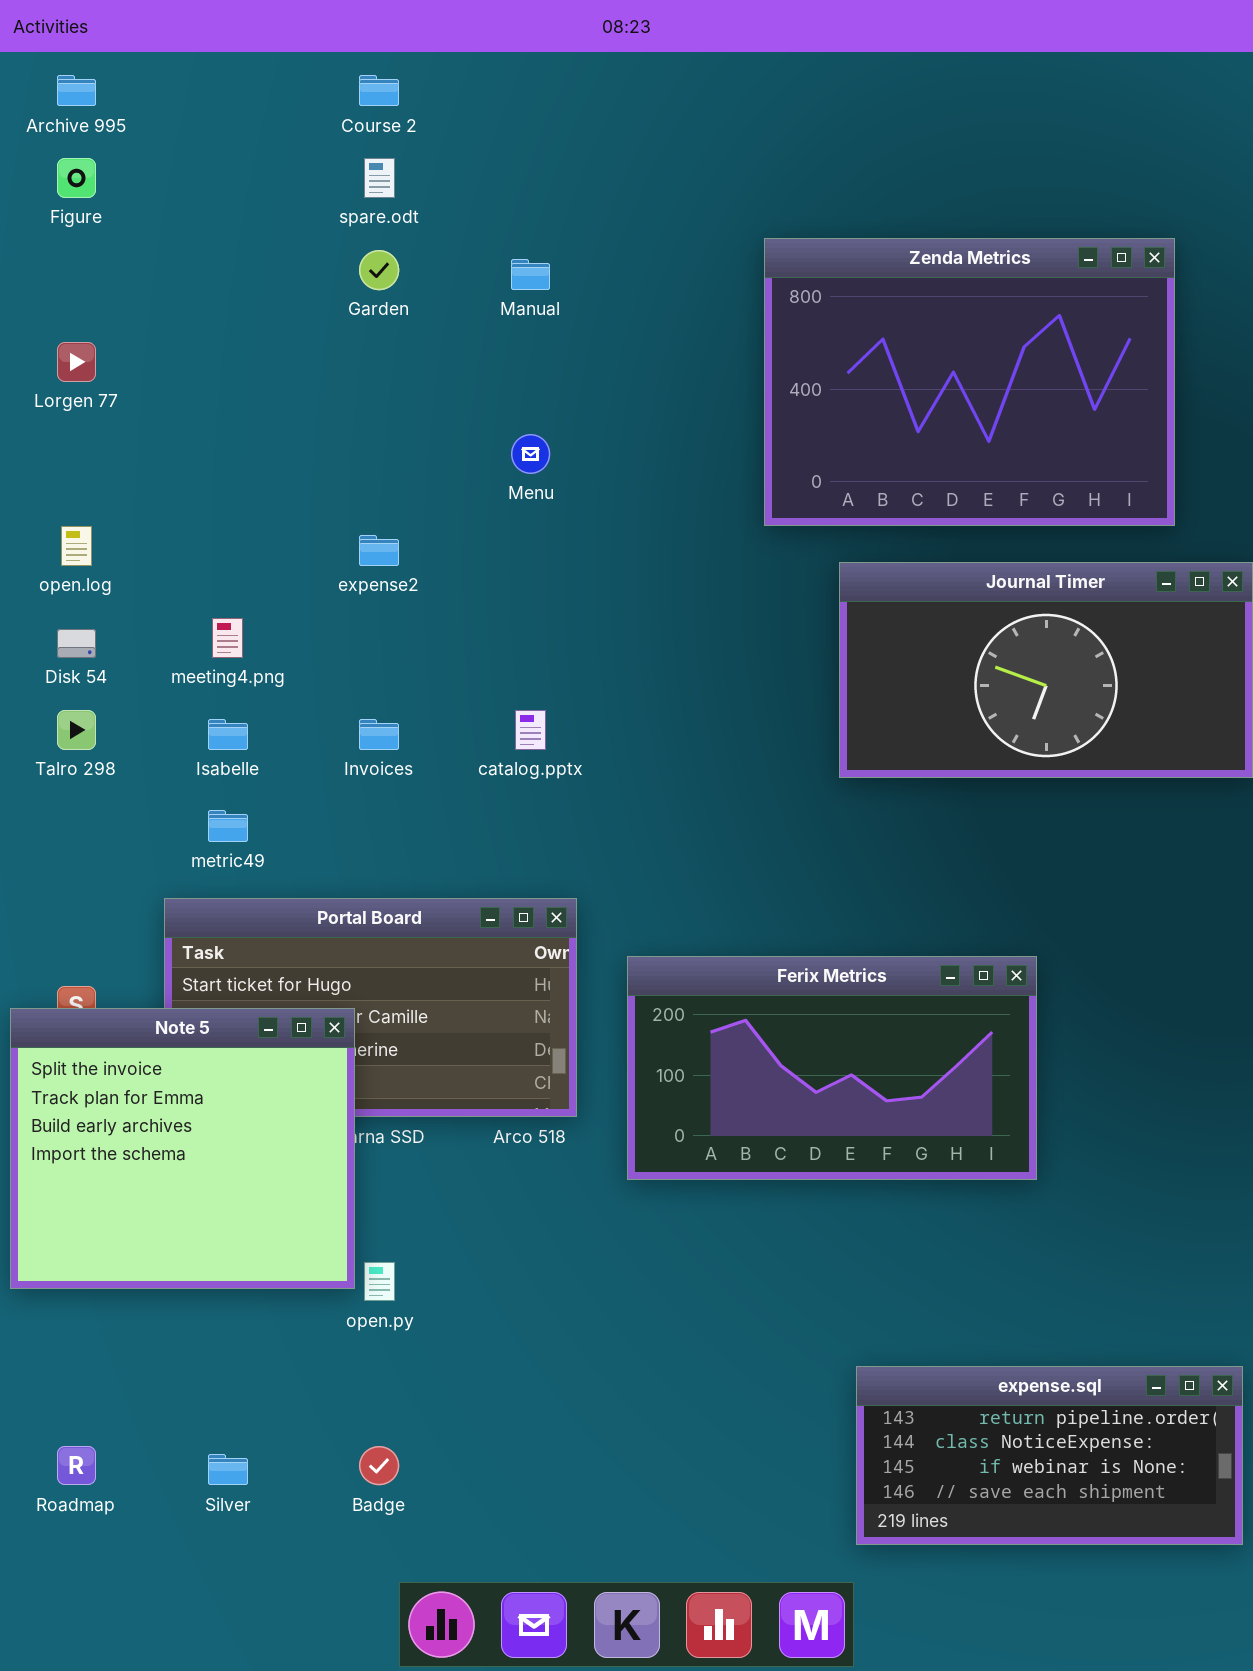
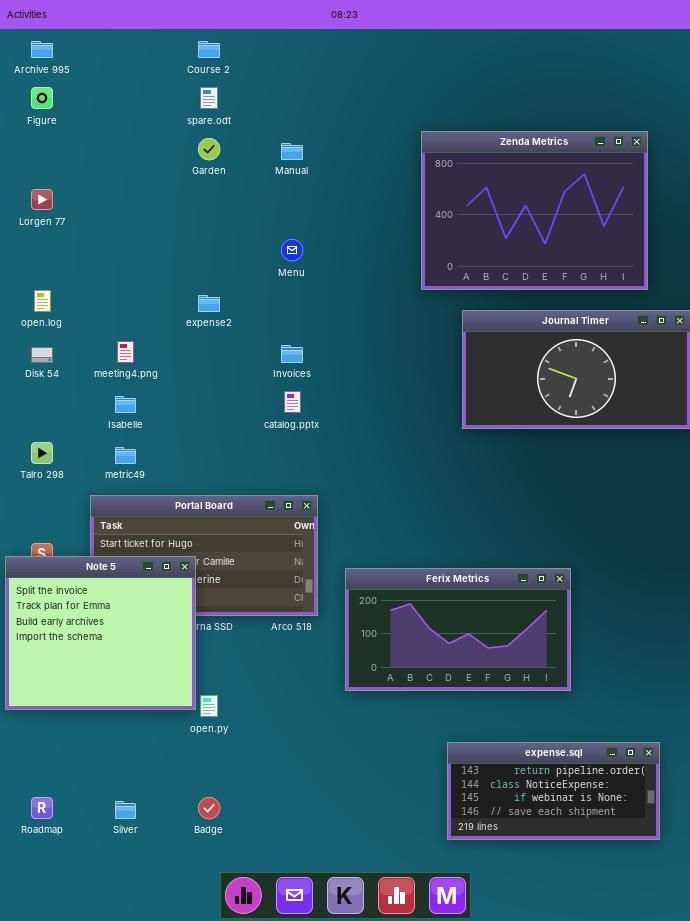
Talro 298: [57,710,96,750] -> [31,442,53,464], moved
Invoices: [359,719,399,750] -> [281,345,303,363], moved
Ferix Metrics: [627,956,1037,1180] -> [345,568,571,691], moved
expense.sql: [856,1366,1243,1545] -> [447,742,660,840], moved

